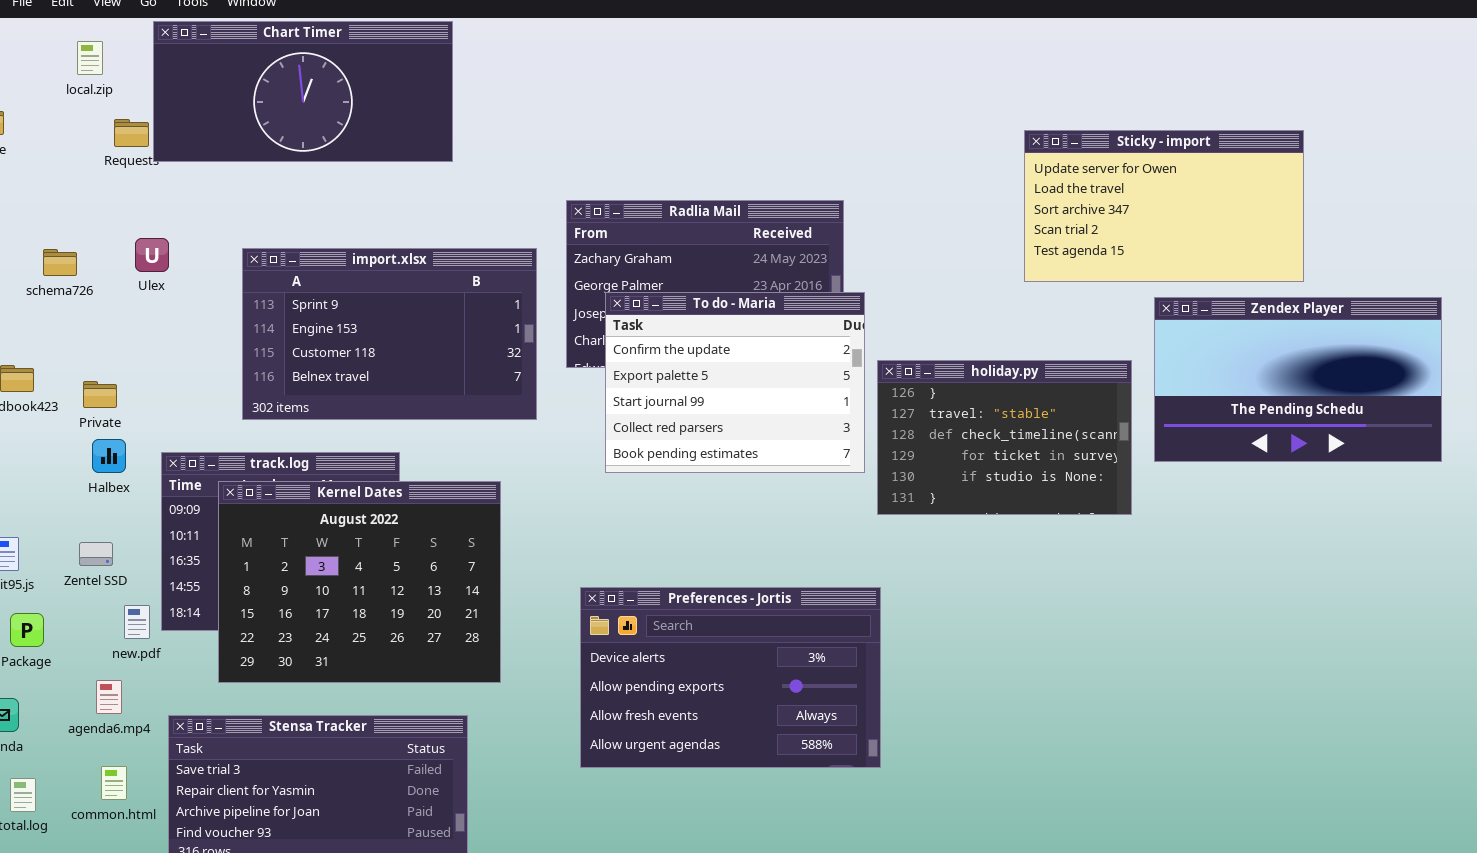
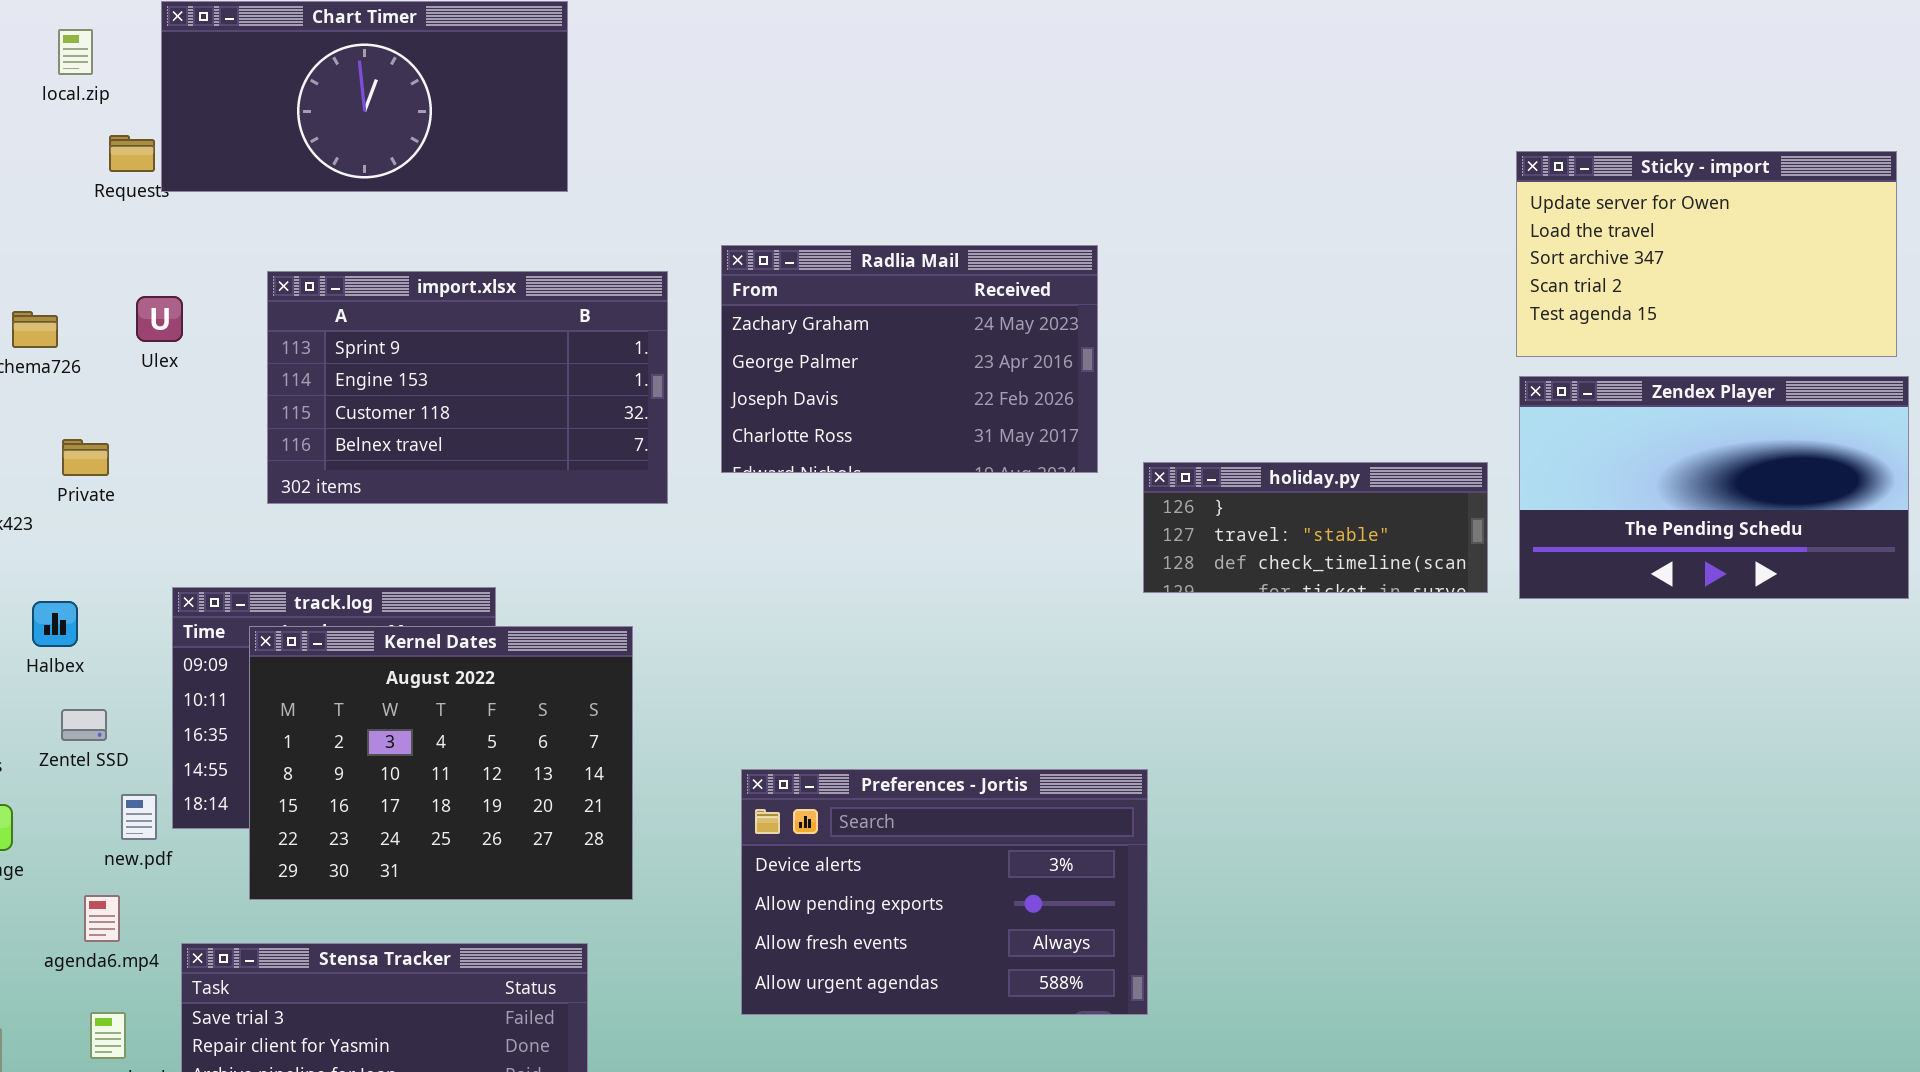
Sticky - import: [1024,130,1304,282] -> [1516,151,1897,357], moved
import.xlsx: [242,248,537,420] -> [267,271,668,504], moved
To do - Maria: [605,292,865,473] -> none, closed
holiday.py: [877,360,1132,515] -> [1143,462,1488,593], resized
Private: [83,381,117,408] -> [62,439,109,476], moved
Halbex: [92,439,126,473] -> [32,601,78,647], moved

